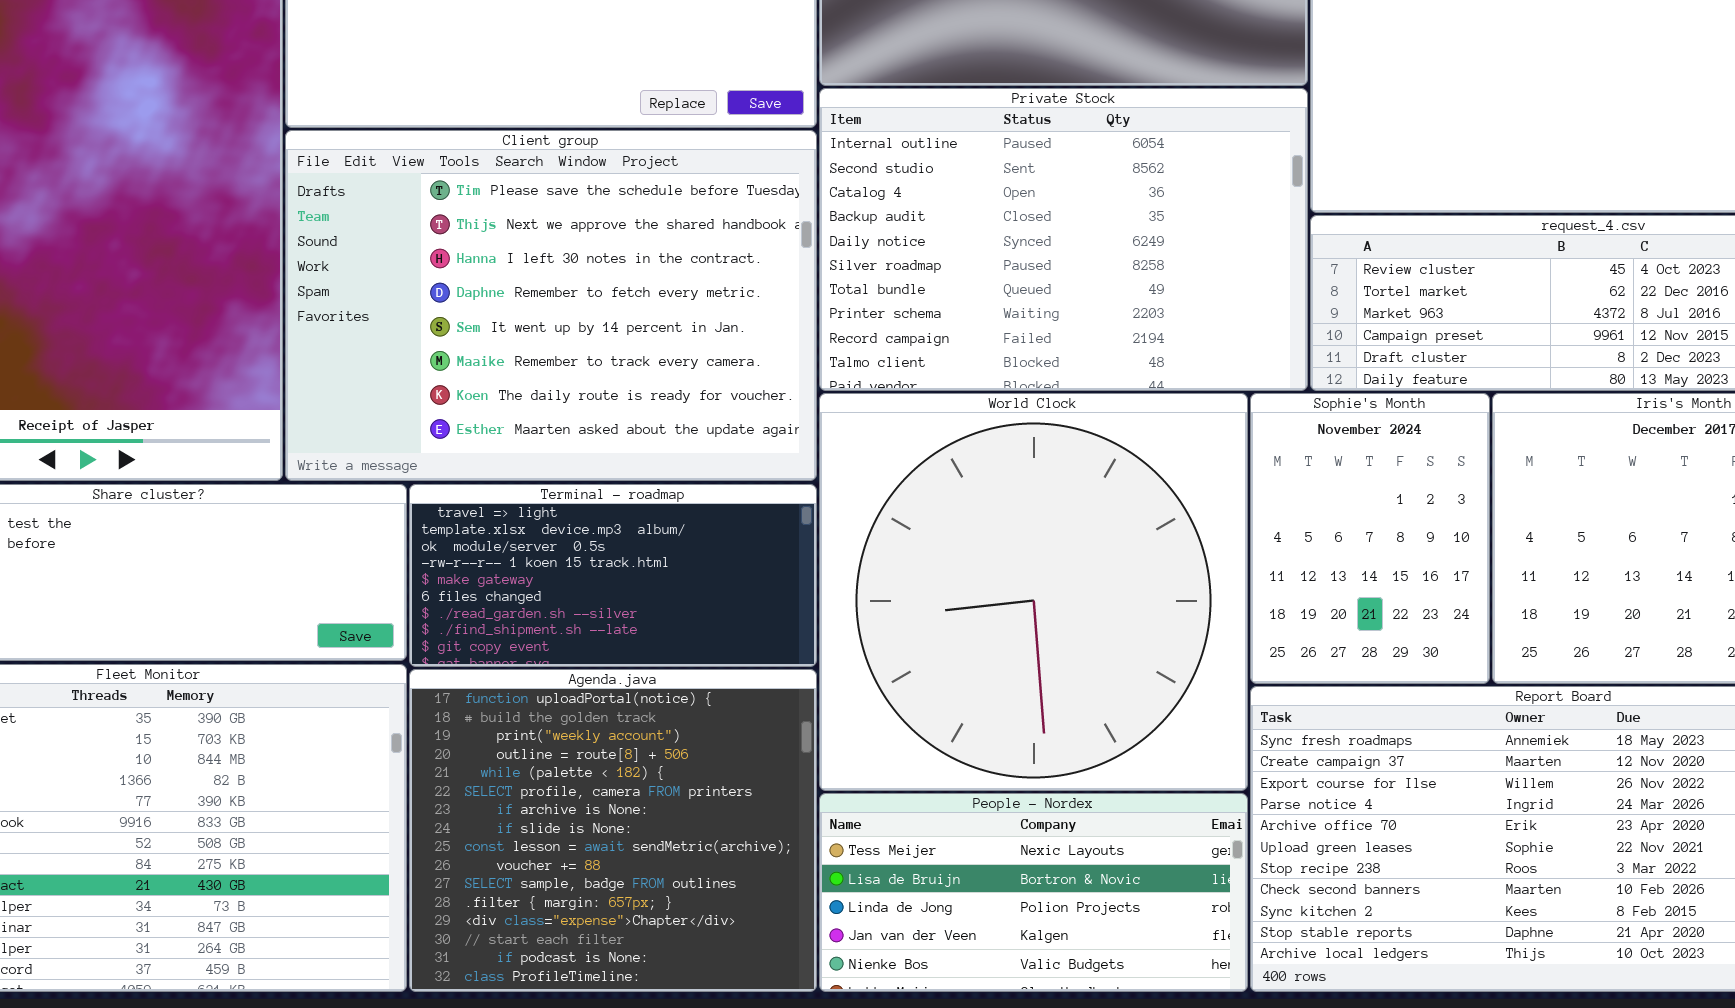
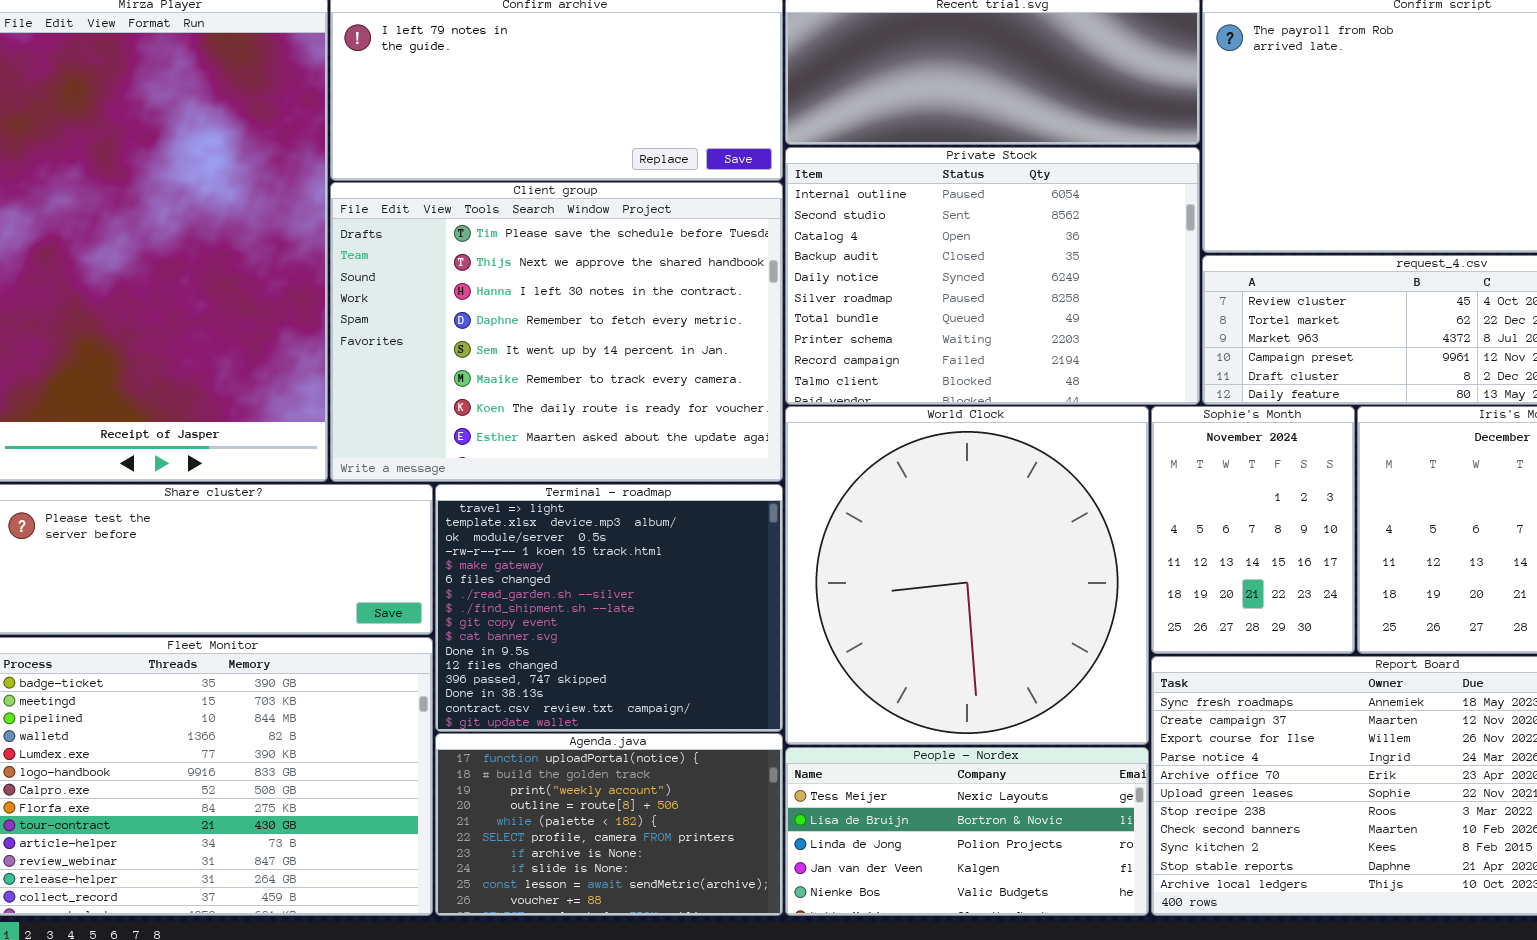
Terminal - roadmap: [409,484,817,667] -> [435,484,783,732], resized
Agenda.java: [409,669,817,992] -> [435,733,783,916], resized

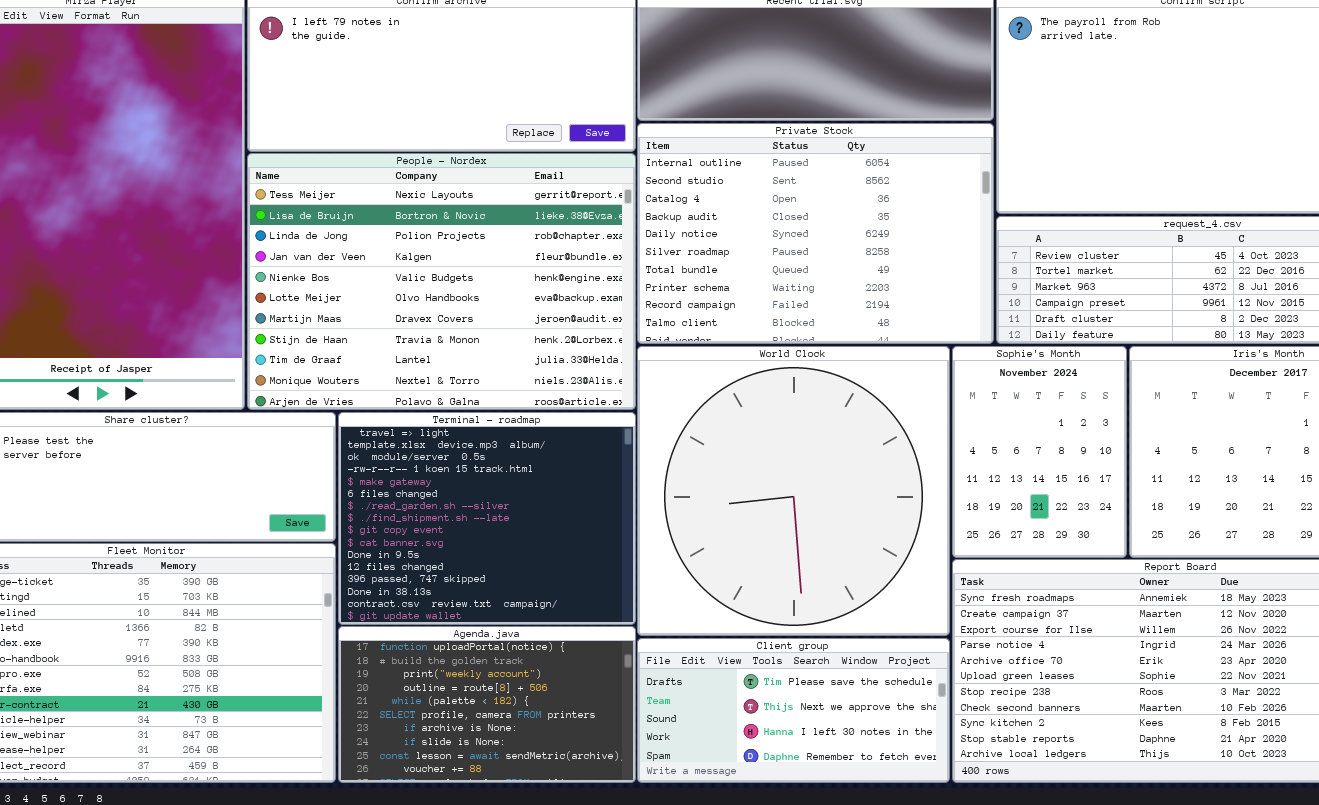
Client group: [330,182,783,482] -> [637,638,950,783], moved, resized
People - Nordex: [785,747,1149,916] -> [247,153,636,410], moved, resized

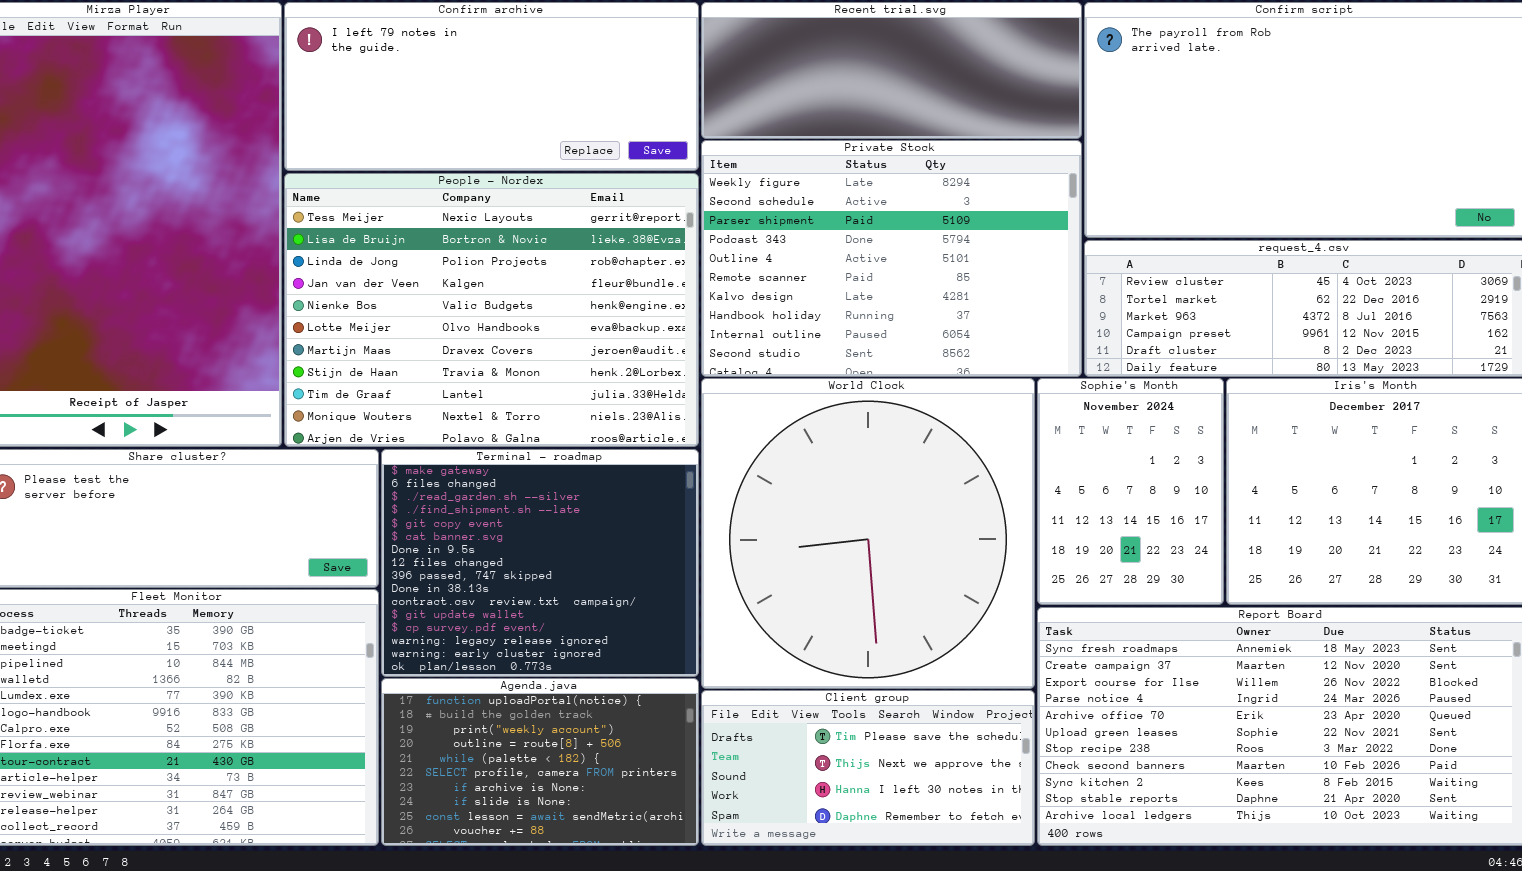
Private Stock: [637,123,994,344] -> [701,140,1082,377], scrolled up 8 rows
Terminal - roadmap: [338,412,636,625] -> [381,449,699,677], scrolled down 4 rows

